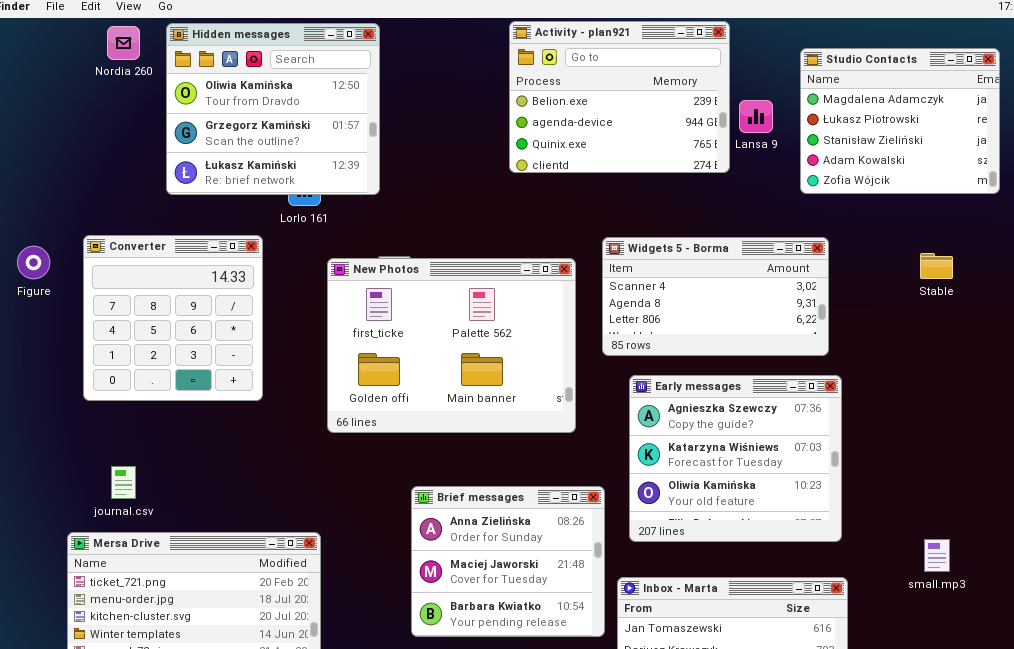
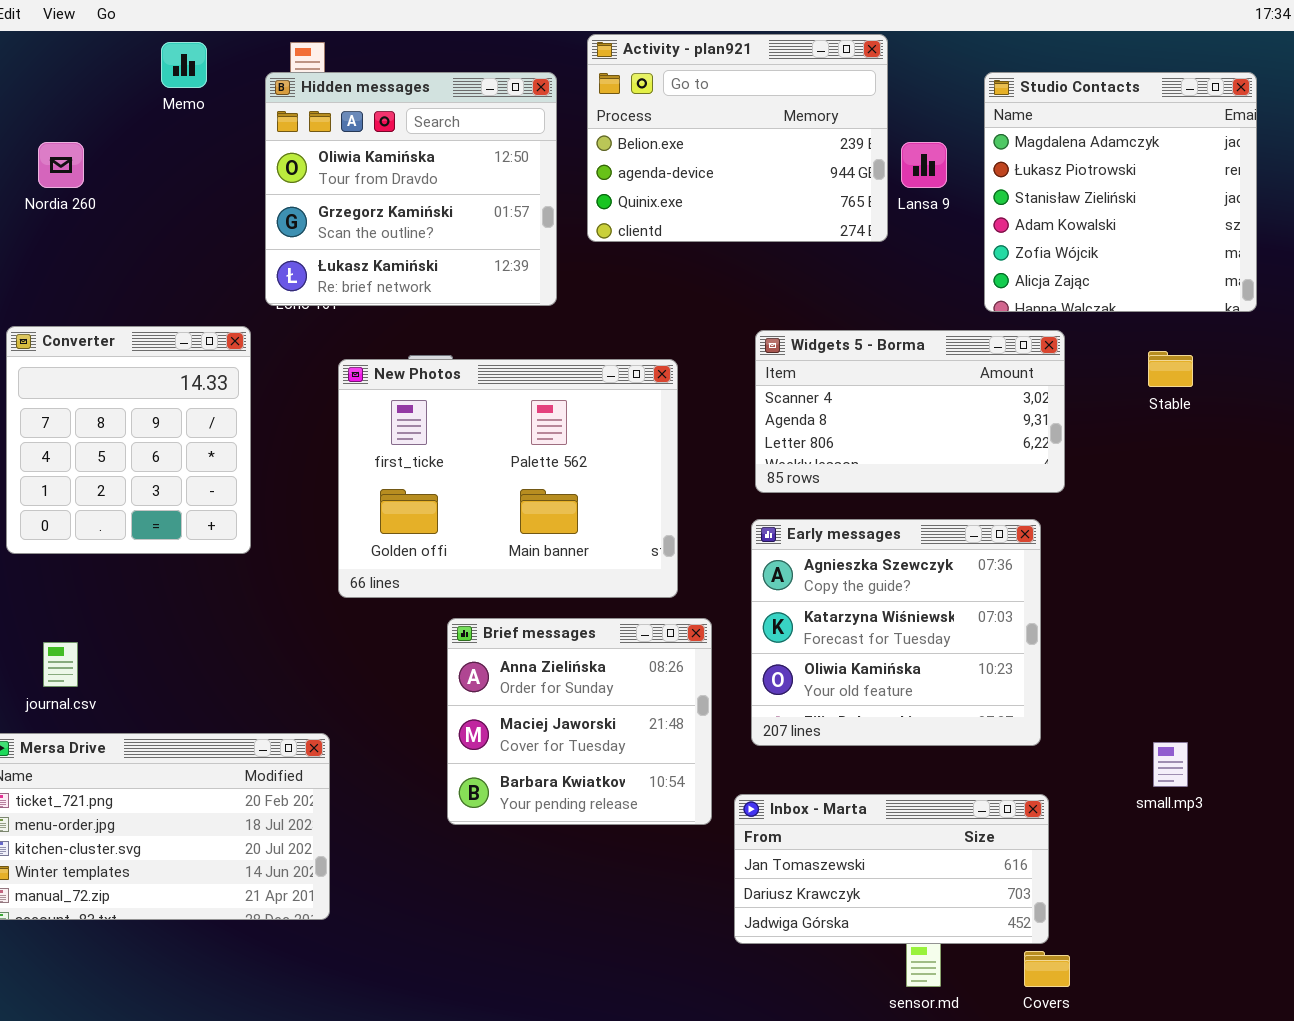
Hidden messages: [166,23,380,195] -> [265,72,557,306], moved
Nordia 260: [107,26,140,60] -> [38,142,84,188], moved
Studio Contacts: [800,48,1000,194] -> [984,72,1257,312], resized
Widgets 5 - Borma: [602,237,829,356] -> [755,330,1065,493], moved
Brief messages: [411,486,605,637] -> [447,618,712,825], moved

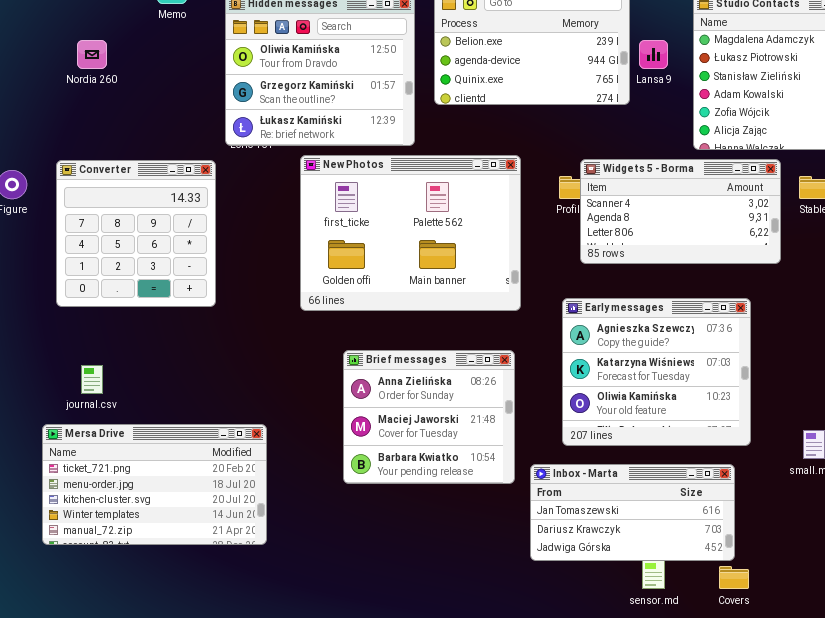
Widgets 5 - Borma: [755,330,1065,493] -> [580,159,781,264], moved
New Photos: [338,359,678,598] -> [300,155,521,311], moved
Early messages: [751,519,1041,746] -> [562,298,751,446], moved

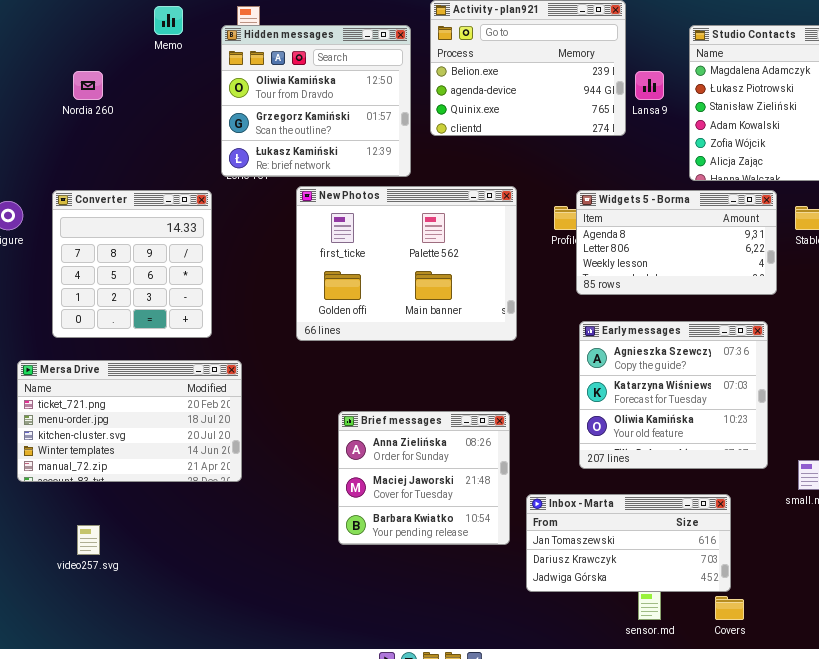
Widgets 5 - Borma: [580,159,781,264] -> [576,190,777,295], scrolled down 1 row
Early messages: [562,298,751,446] -> [579,321,768,469], moved
Brief messages: [343,350,515,484] -> [338,411,510,545], moved
Mersa Drive: [42,424,267,545] -> [17,360,242,482], moved

